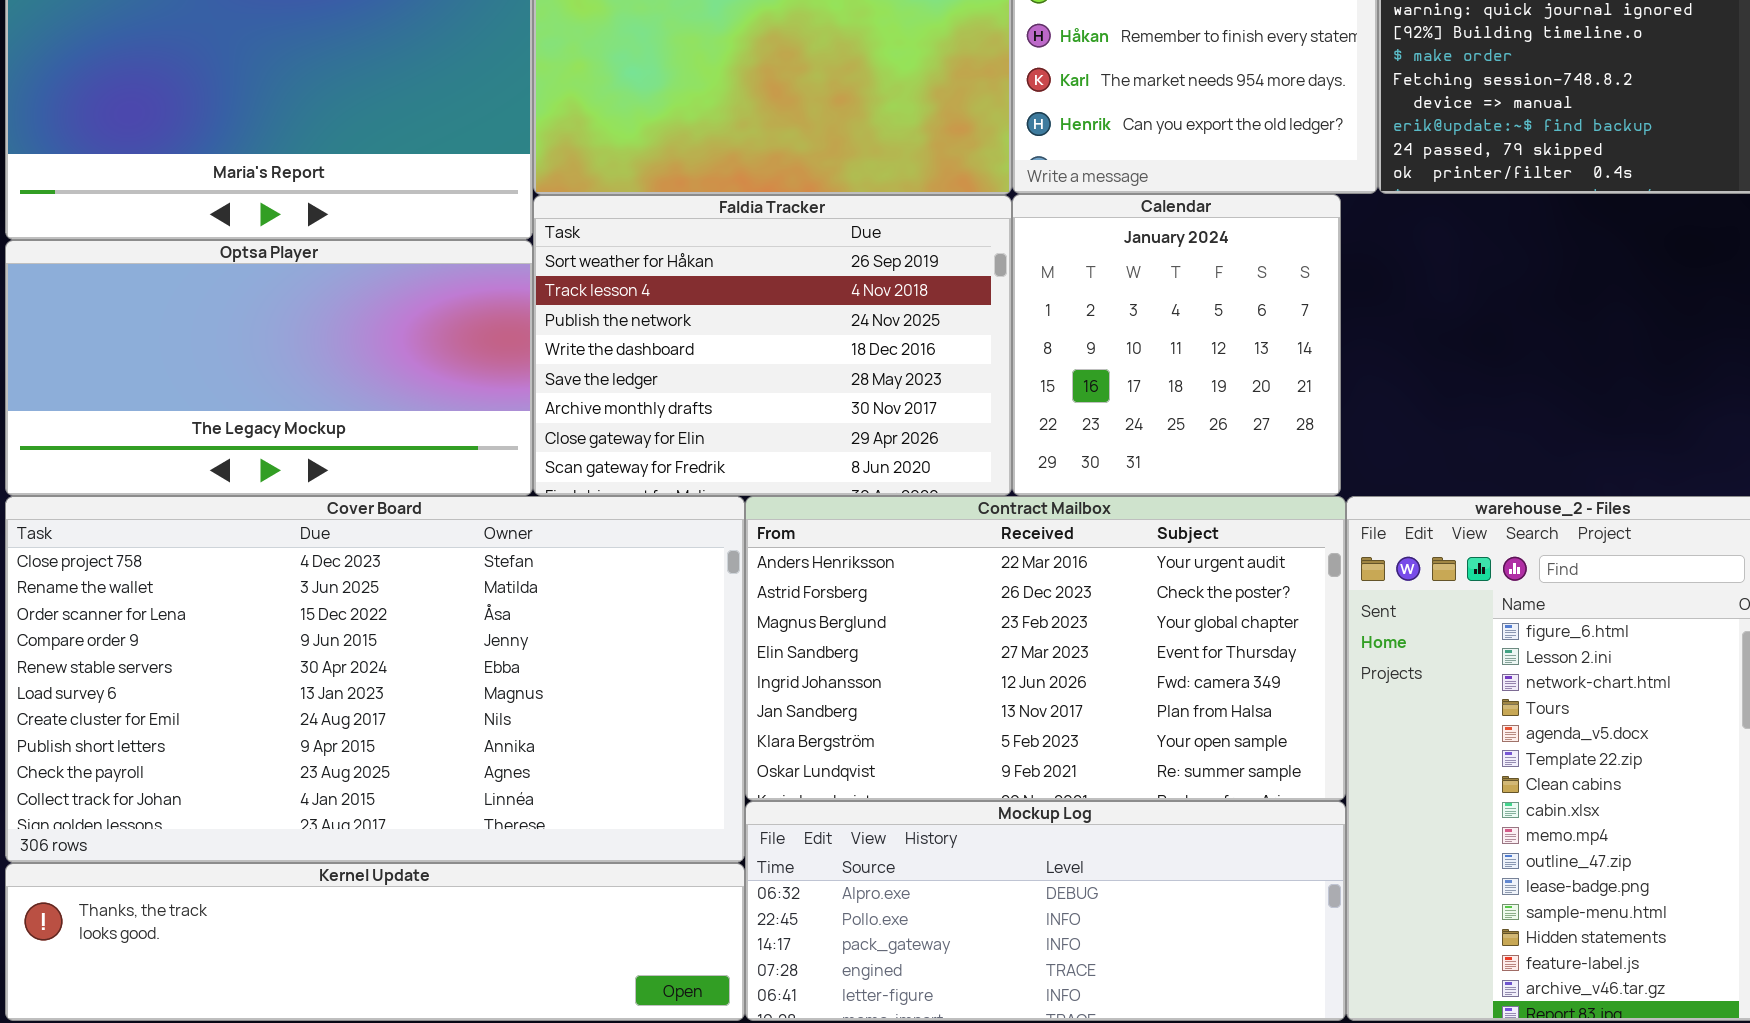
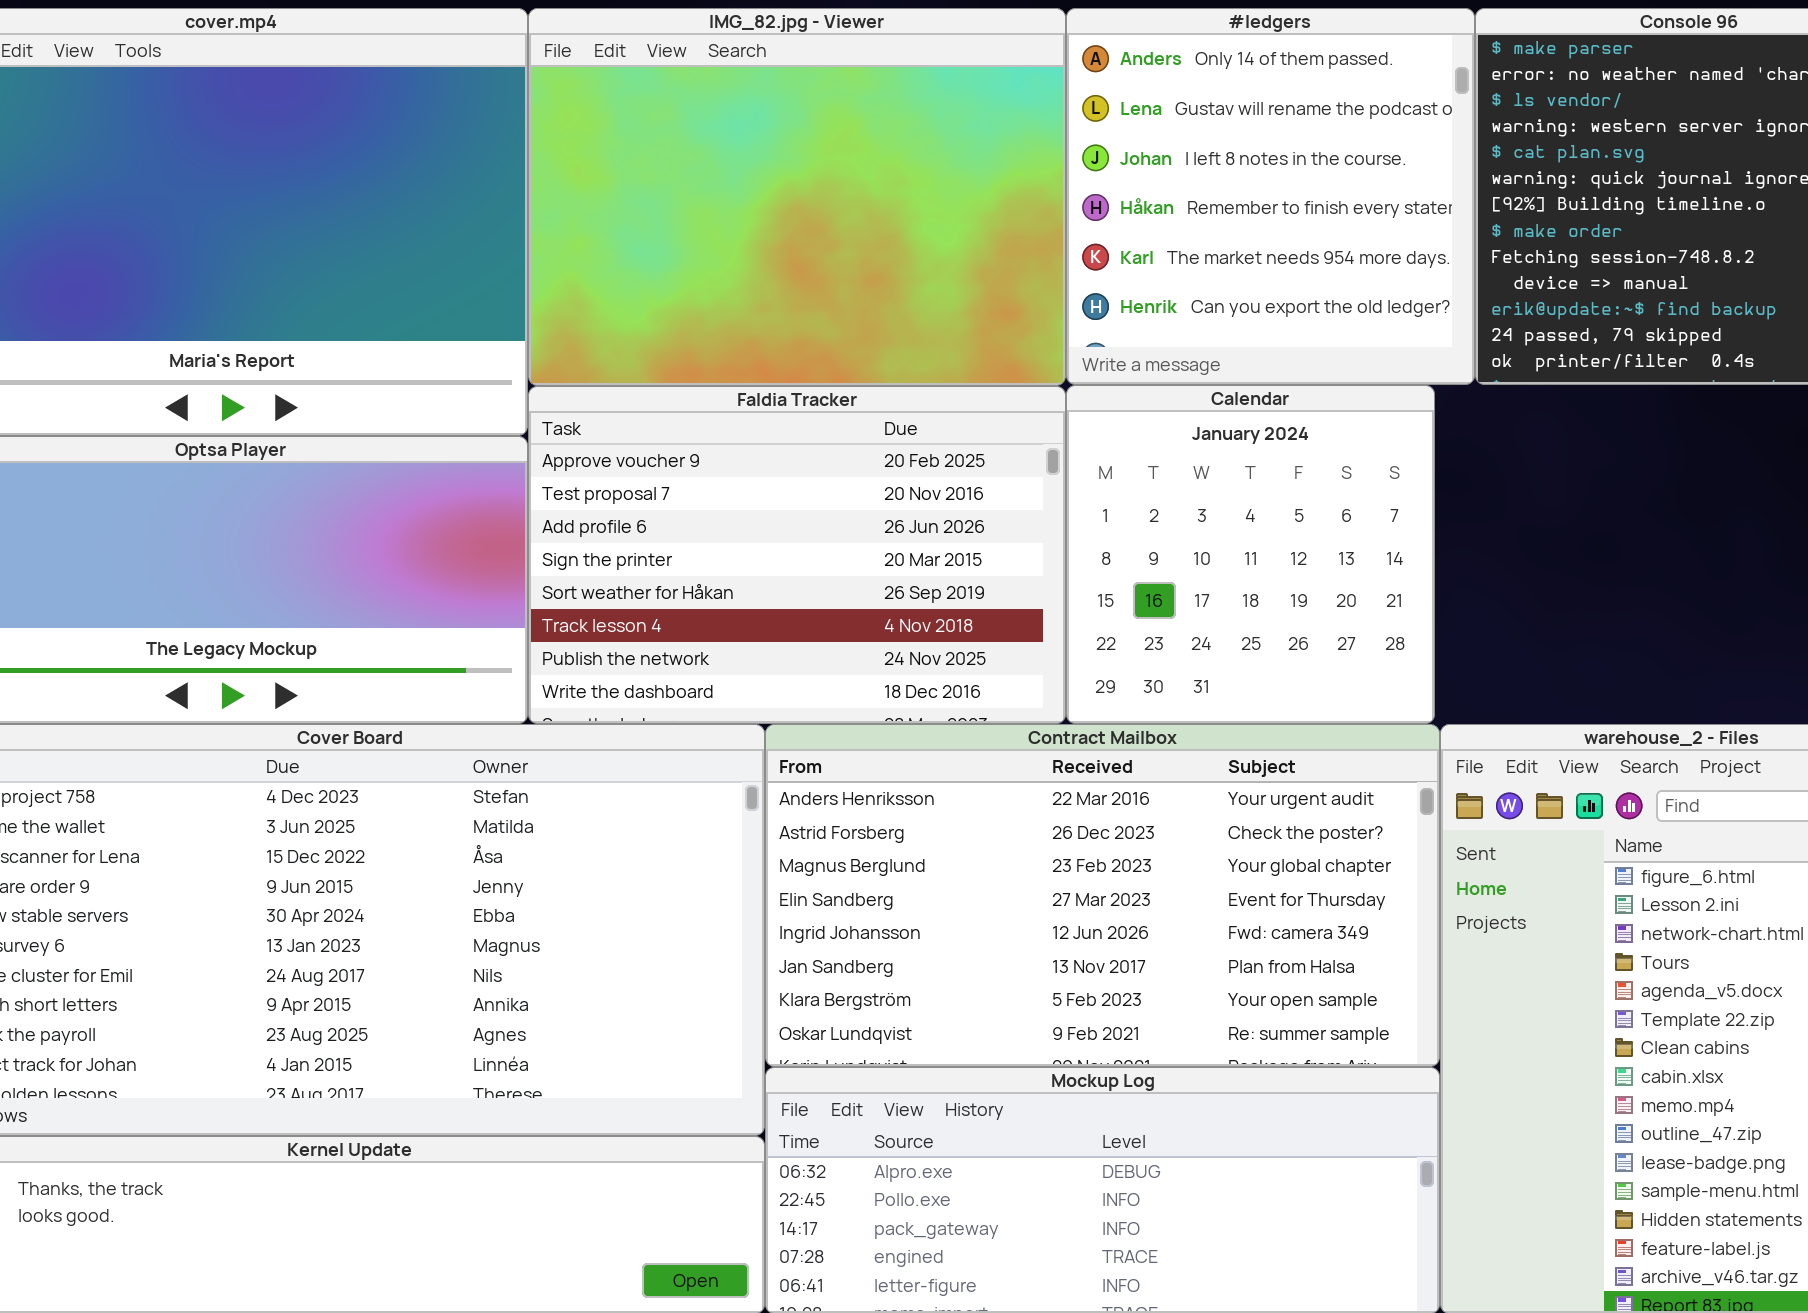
Faldia Tracker: [533,195,1012,496] -> [528,386,1066,724], scrolled up 4 rows

